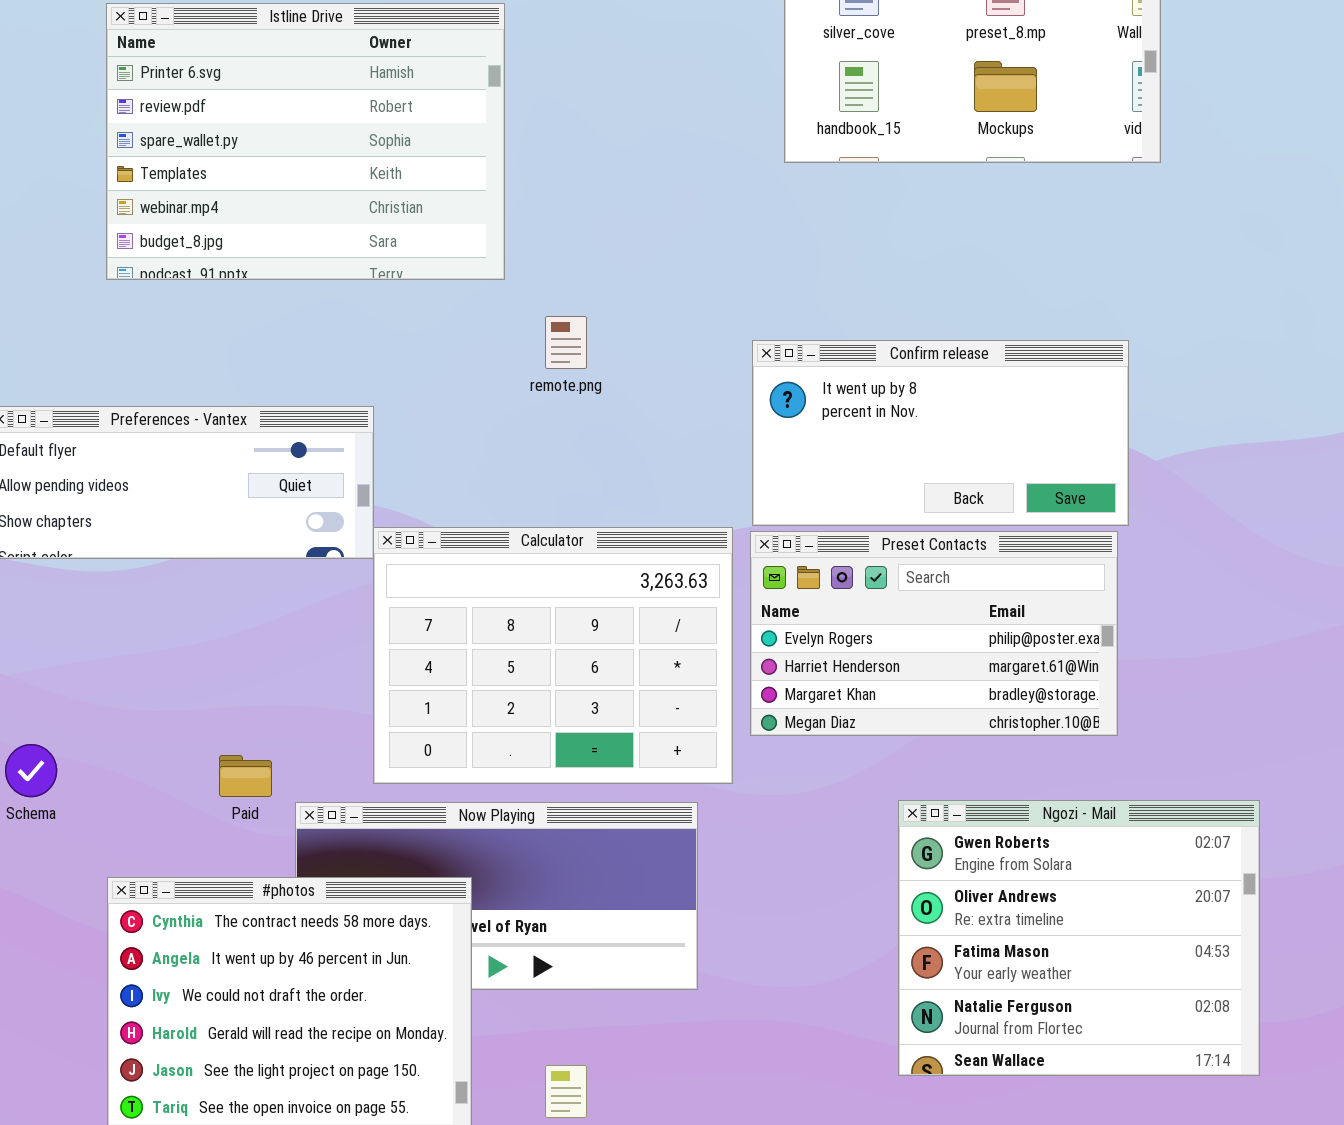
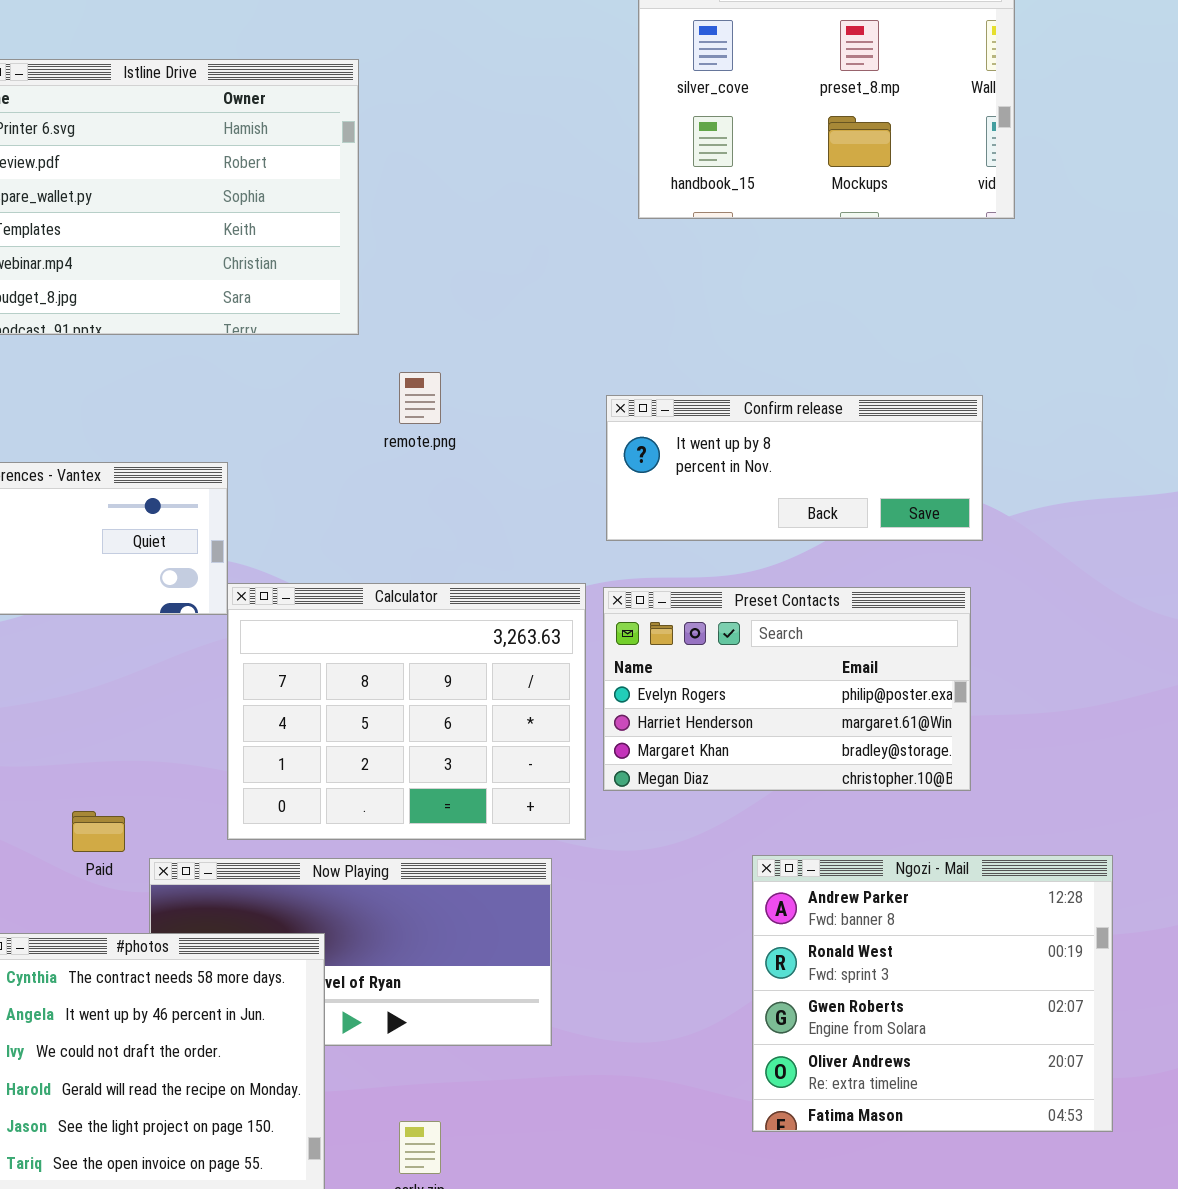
Confirm release: [752,340,1129,526] -> [606,395,983,541], resized
Ngozi - Mail: [898,800,1260,1076] -> [752,855,1113,1132], scrolled up 2 rows

